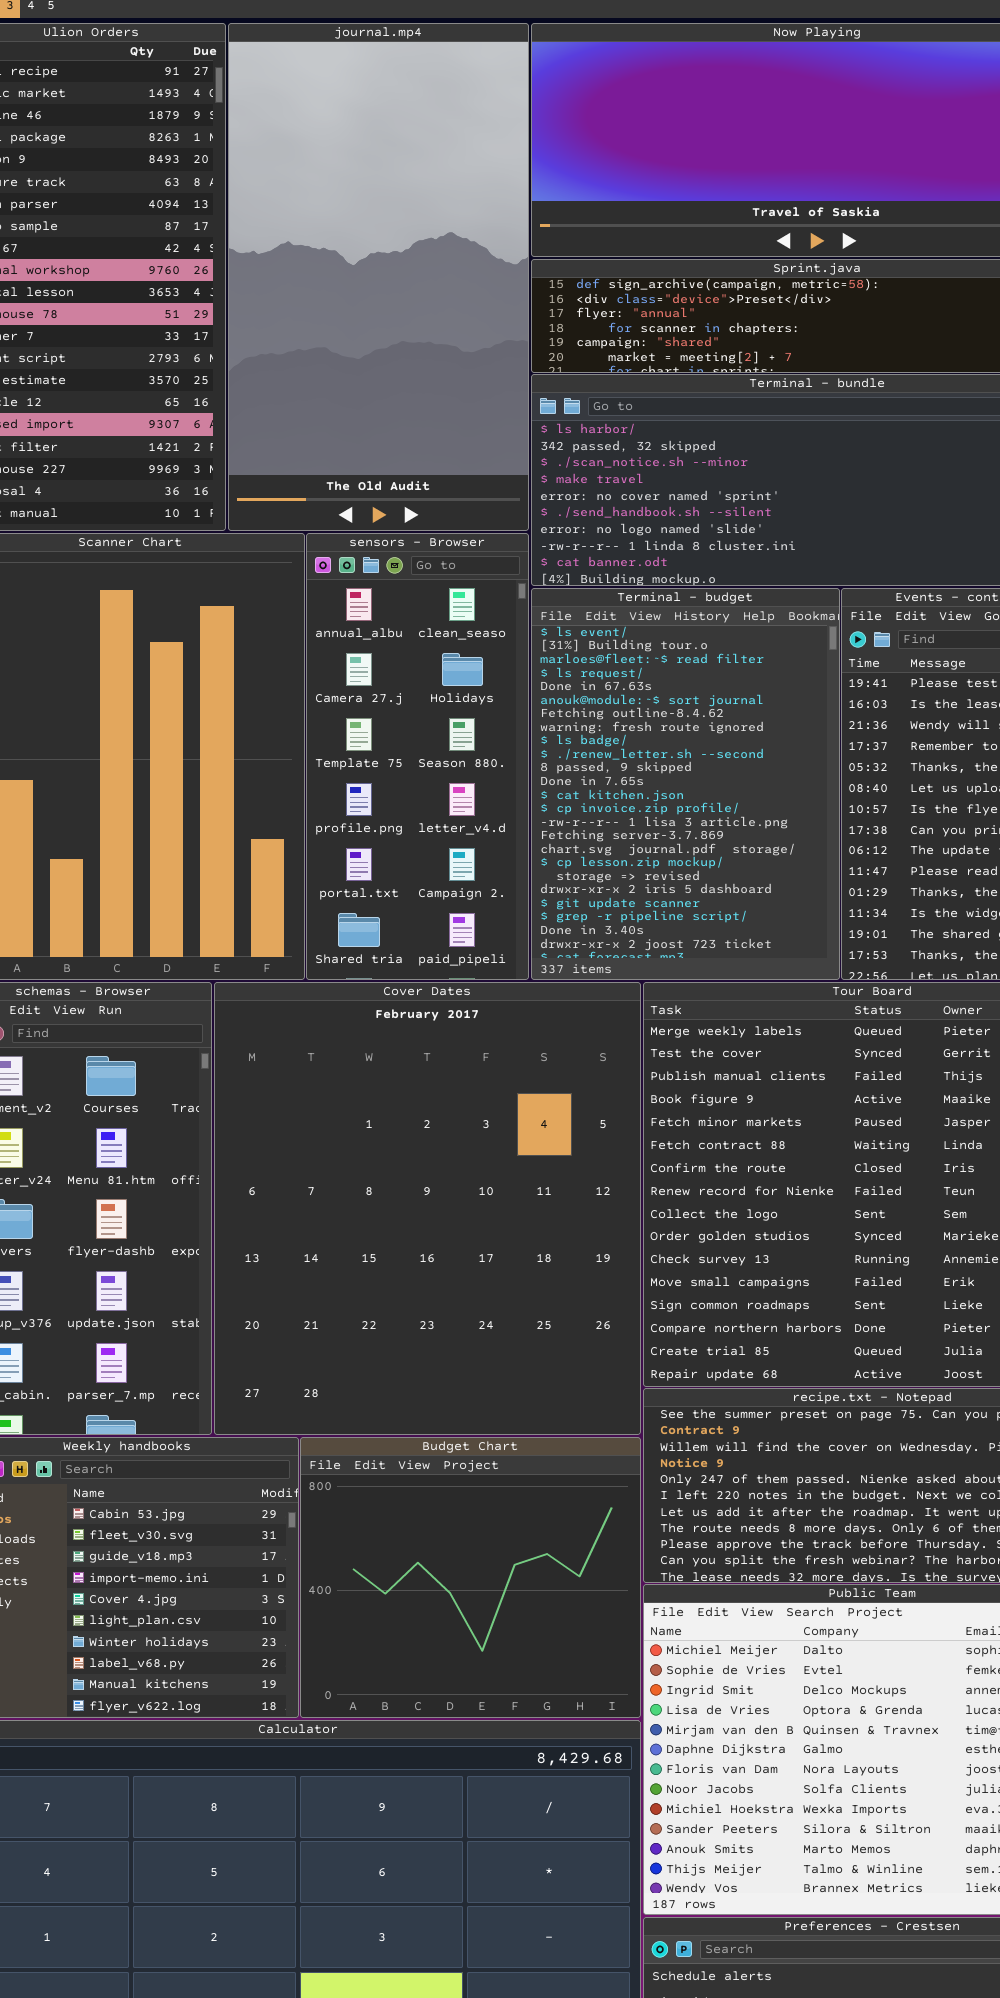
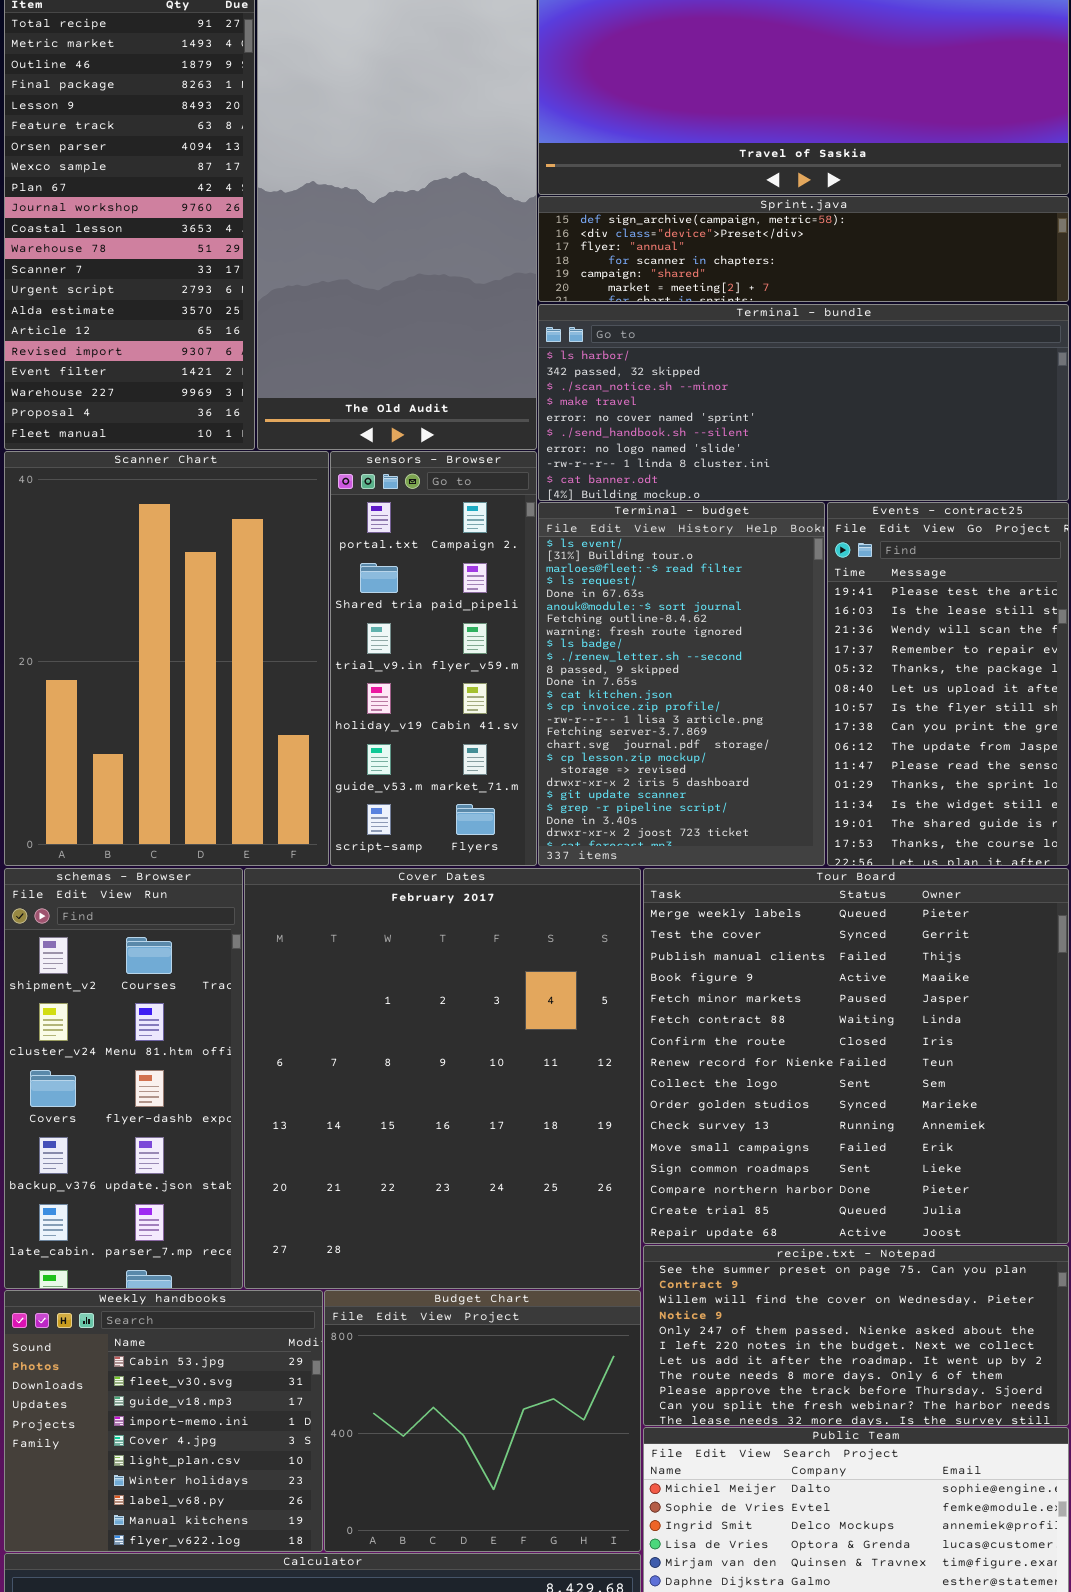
sensors - Browser: [306,533,529,980] -> [330,451,537,866], scrolled down 4 rows

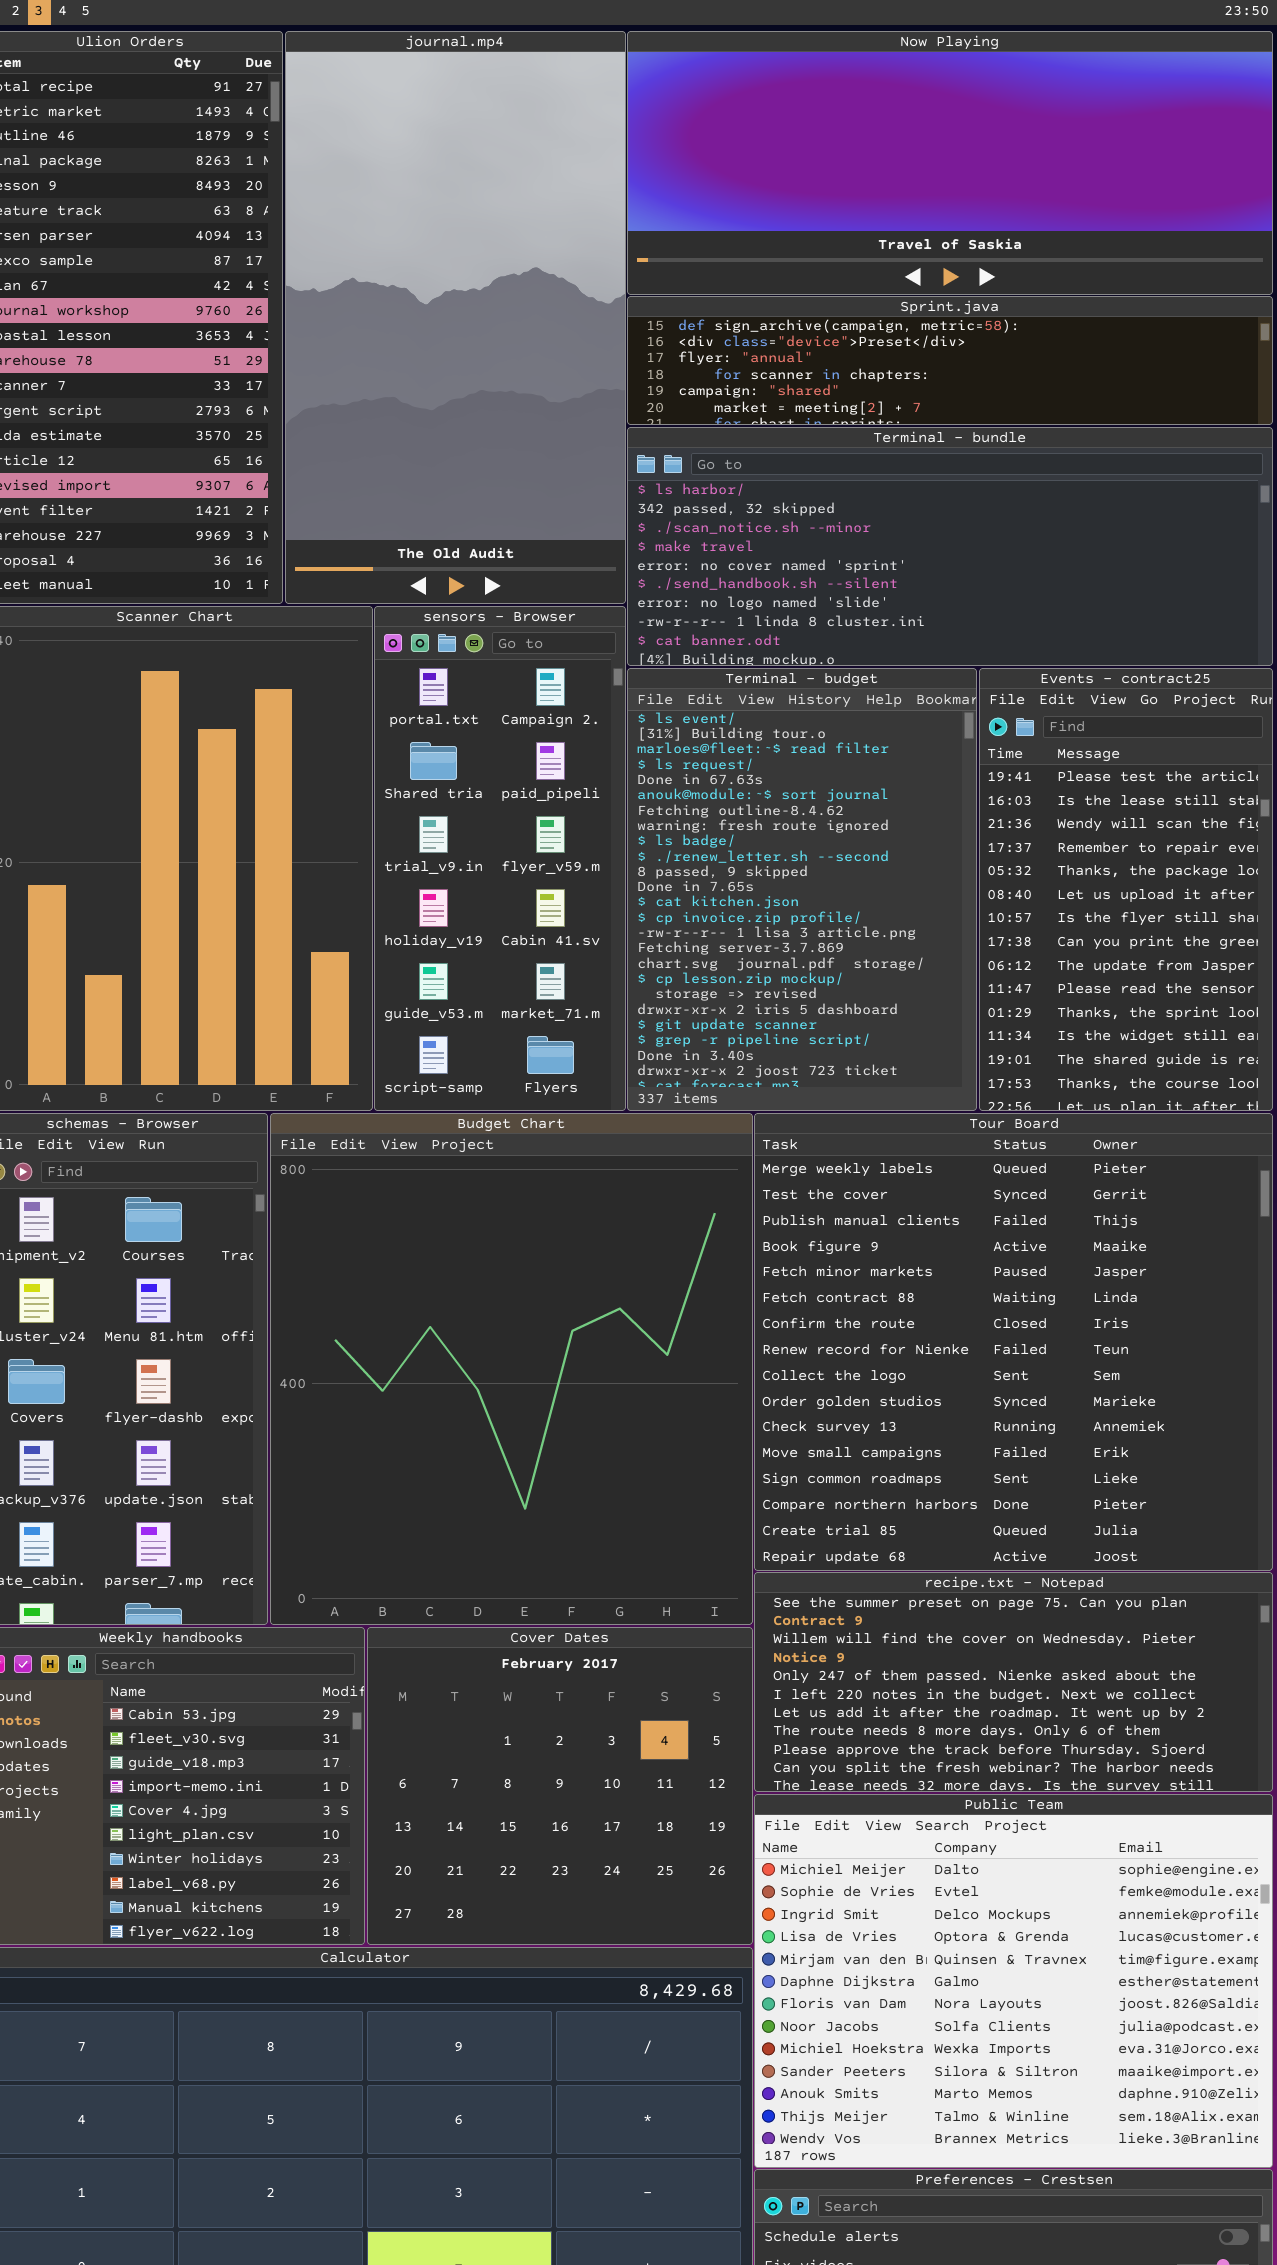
Cover Dates: [244,868,641,1289] -> [367,1627,753,1945], moved, resized
Budget Chart: [324,1290,641,1552] -> [270,1113,753,1625], moved, resized

